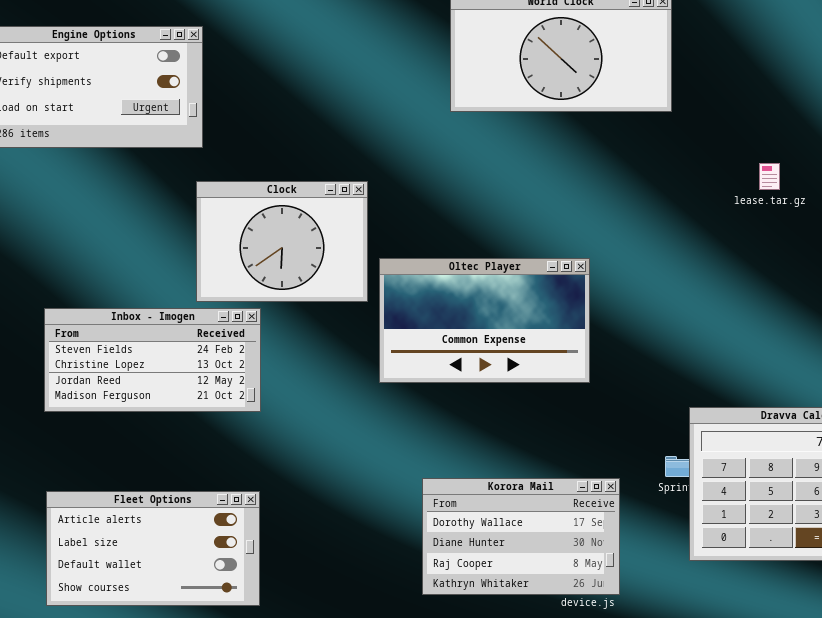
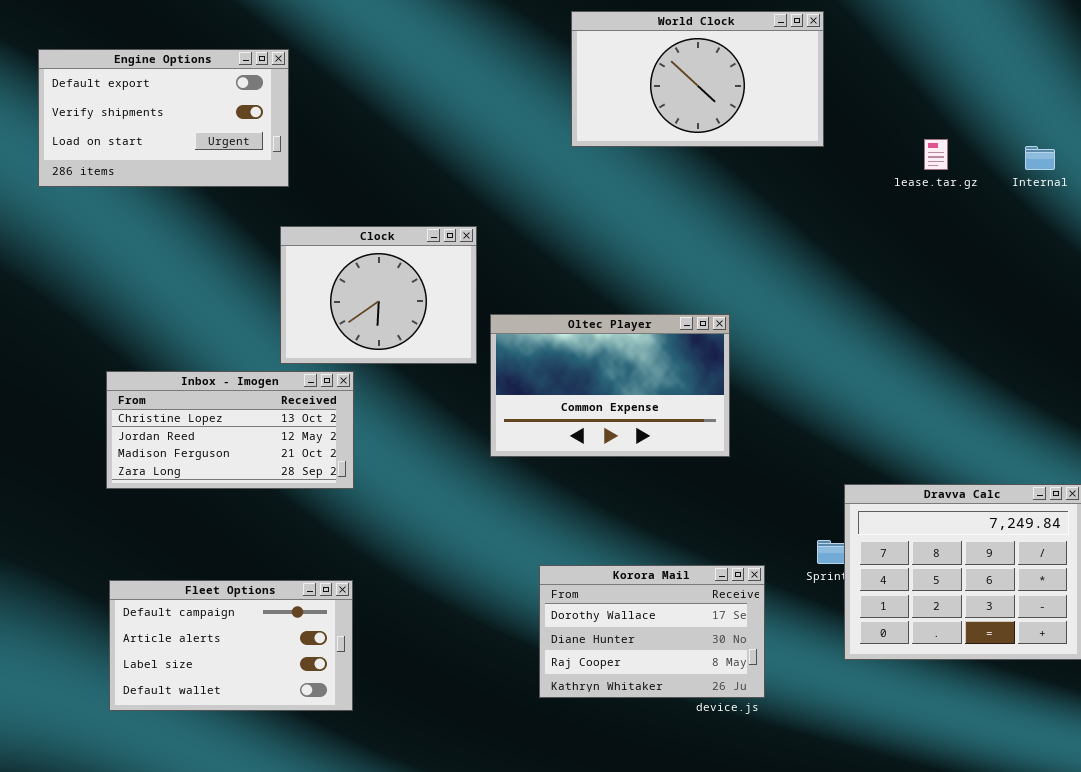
lease.tar.gz: [759,163,780,190] -> [924,139,948,170], moved
Inbox - Imogen: [44,308,261,412] -> [106,371,354,489], scrolled down 1 row
Fleet Options: [46,491,260,606] -> [109,580,353,711], scrolled up 1 row

